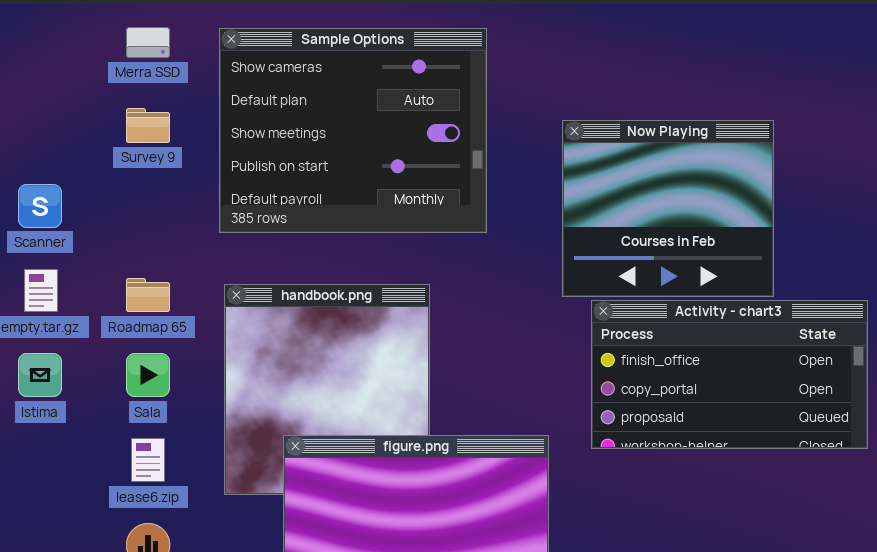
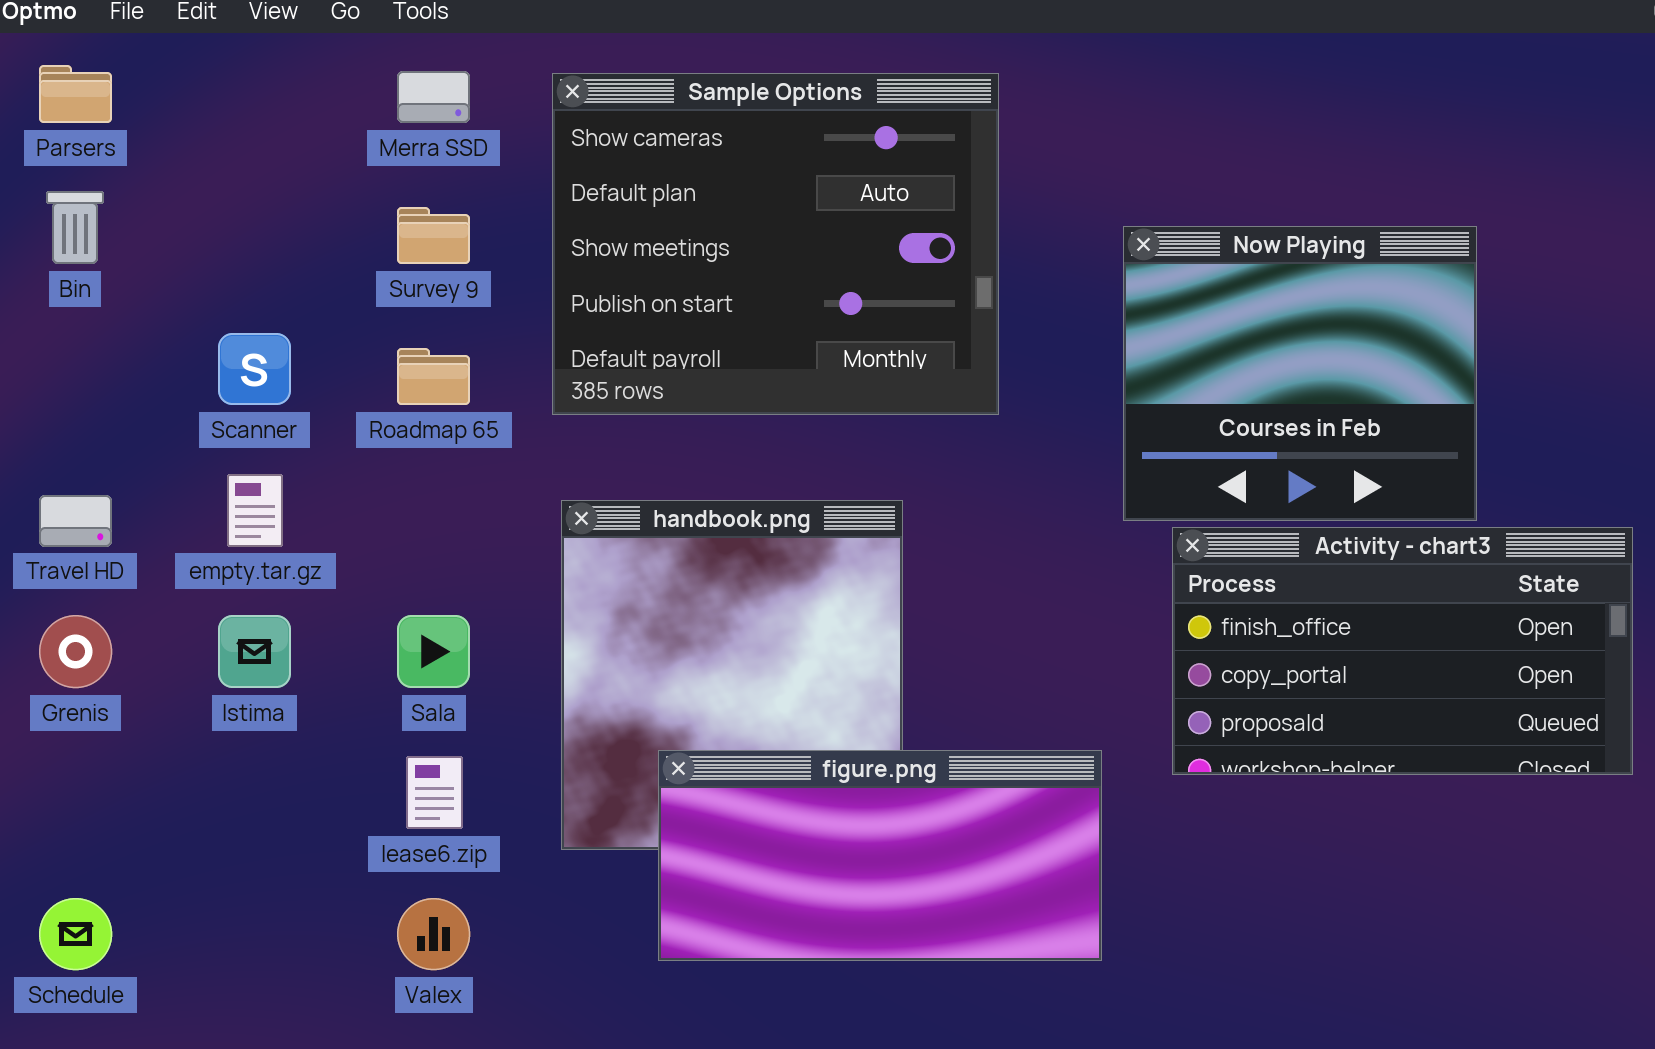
Roadmap 65: [126,278,170,312] -> [397,348,470,405], moved

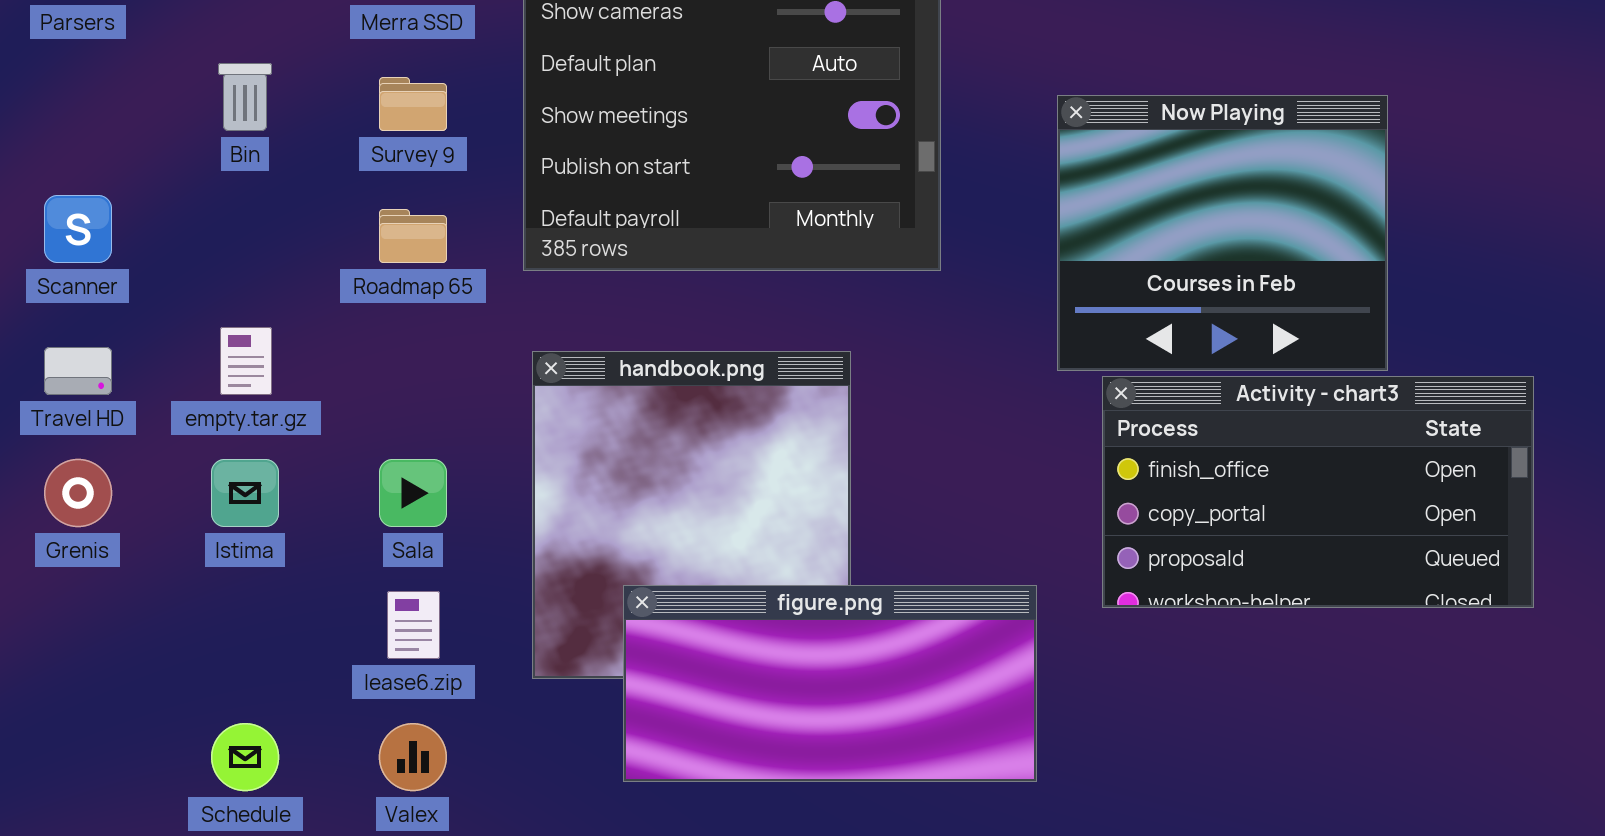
Bin: [46,191,104,264] -> [218,63,272,131], moved
Scanner: [218,333,291,405] -> [44,195,112,263], moved
Schedule: [39,898,112,970] -> [211,723,279,791], moved

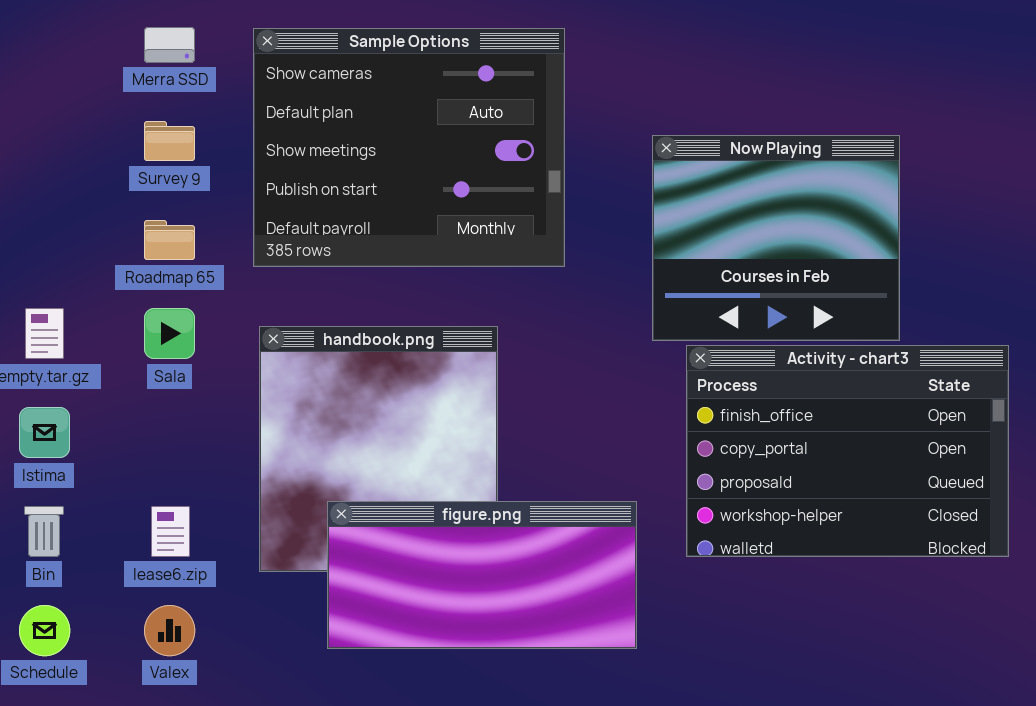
Bin: [218,63,272,131] -> [24,506,64,557], moved
Activity - chart3: [1102,376,1534,608] -> [686,345,1009,557], resized
Sala: [379,459,447,527] -> [144,308,195,359], moved

